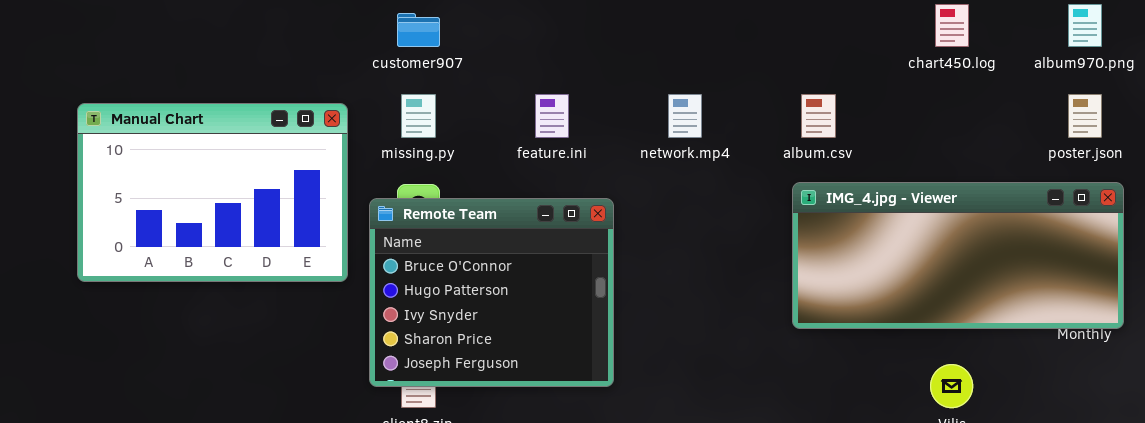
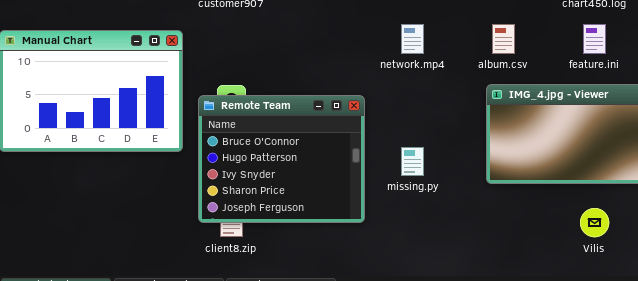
missing.py: [401,94,436,138] -> [401,147,424,176], moved
feature.ini: [535,94,569,138] -> [583,24,606,54], moved

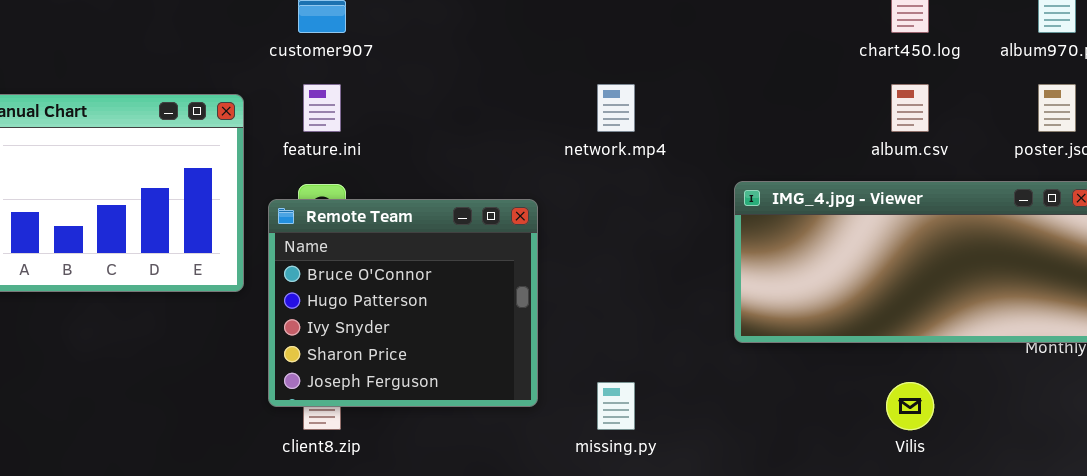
album.csv: [492,24,515,54] -> [891,84,929,132], moved
feature.ini: [583,24,606,54] -> [303,84,341,132], moved
missing.py: [401,147,424,176] -> [597,382,635,430], moved

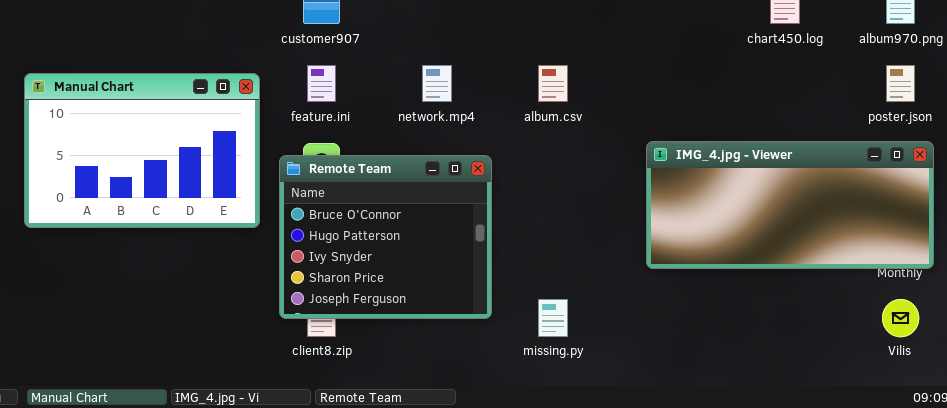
network.mp4: [597,84,635,132] -> [422,65,452,102], moved
album.csv: [891,84,929,132] -> [538,65,568,102], moved
Vilis: [886,382,934,430] -> [882,299,919,337], moved

